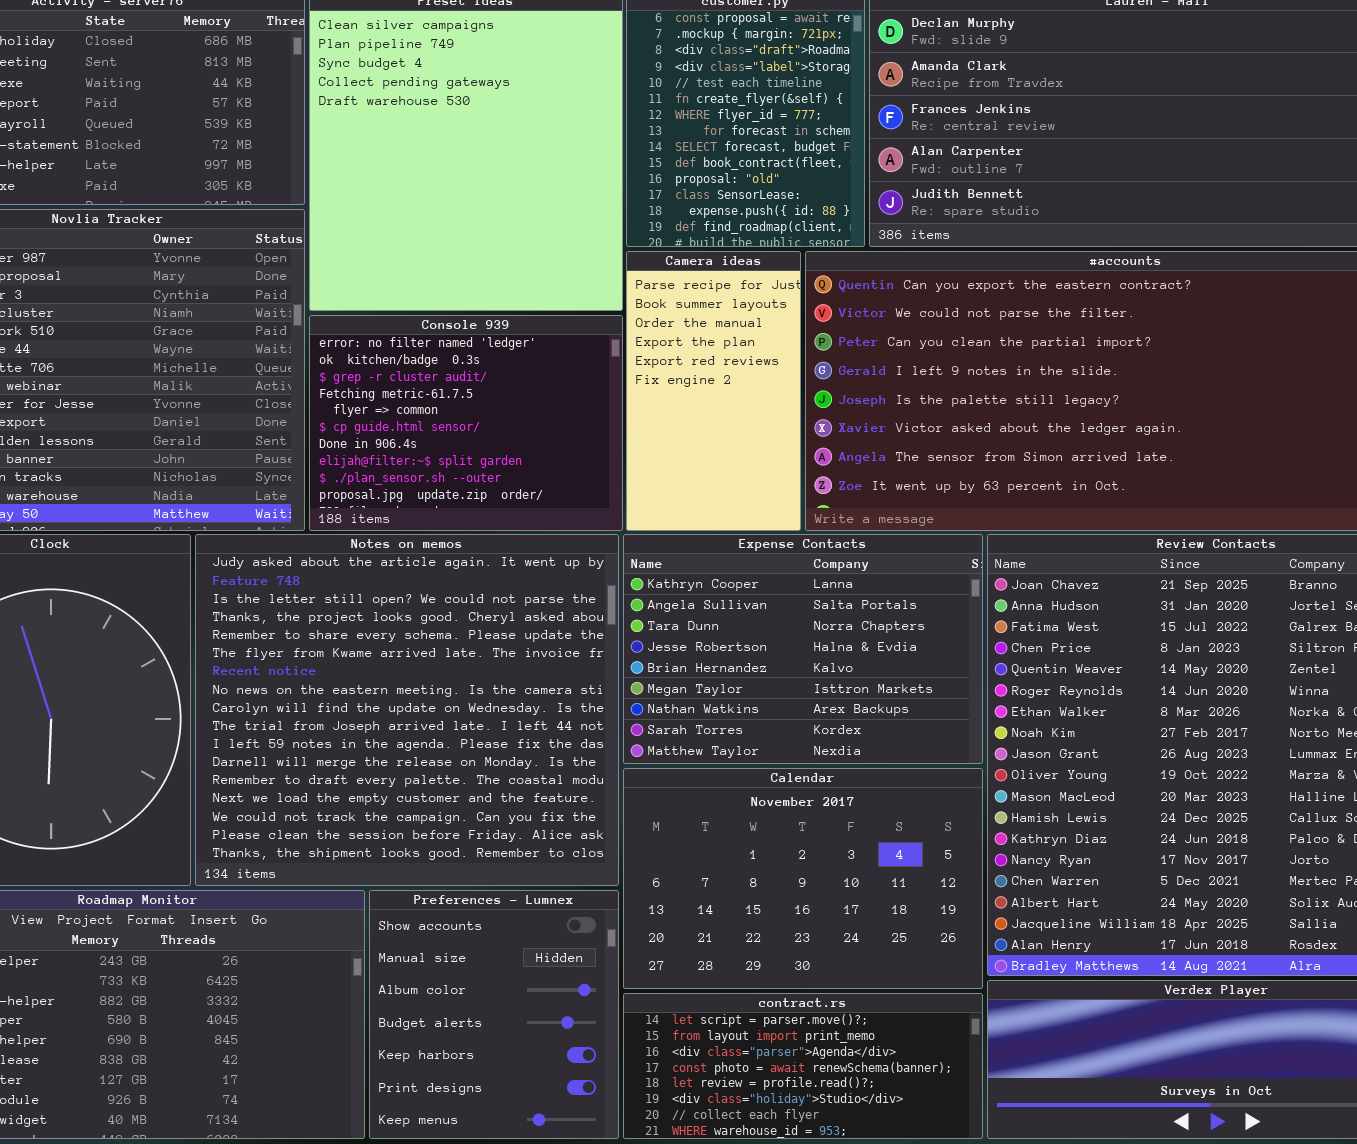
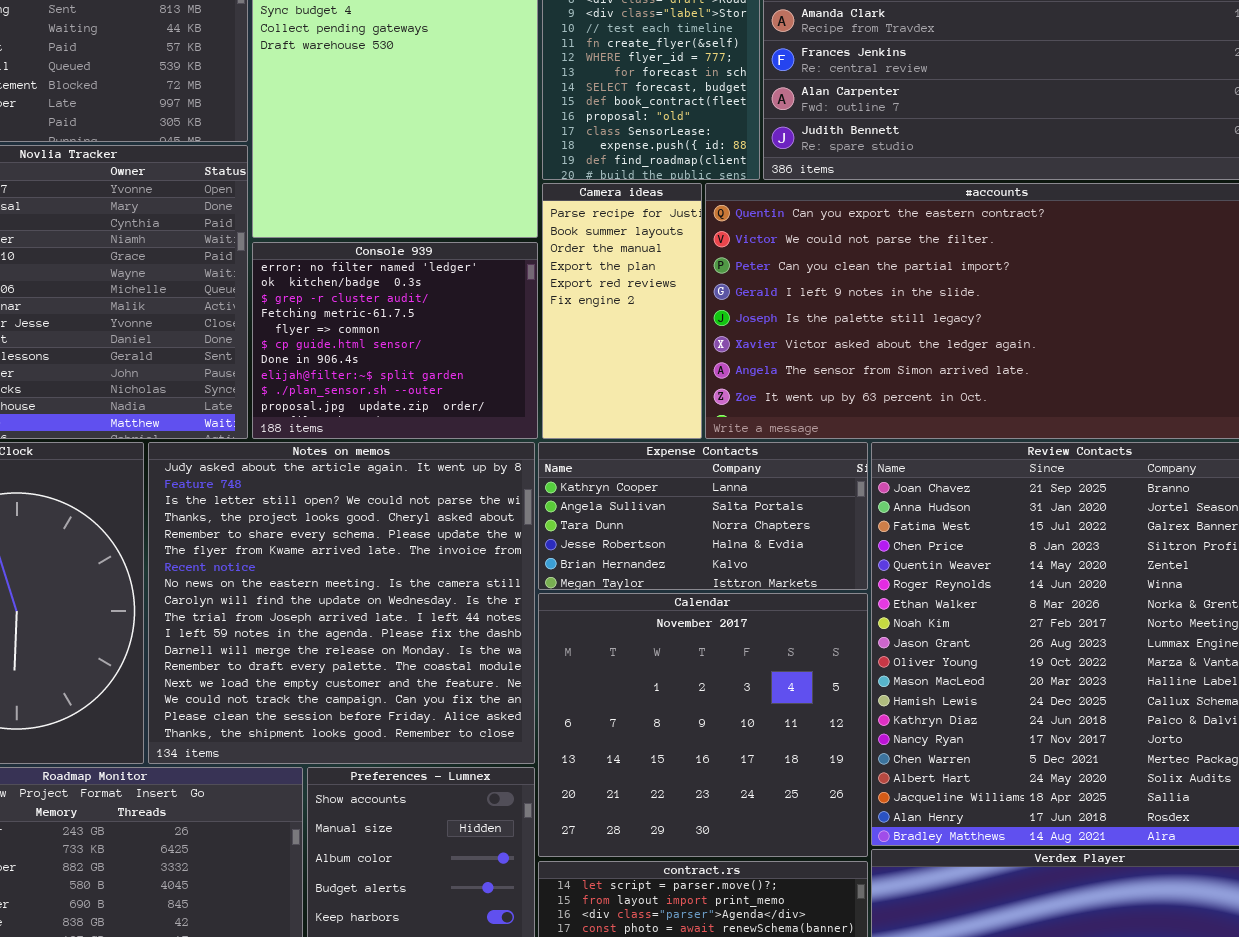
Expense Contacts: [623,534,983,764] -> [538,442,868,590], resized
Calendar: [623,768,983,989] -> [538,593,868,857], resized

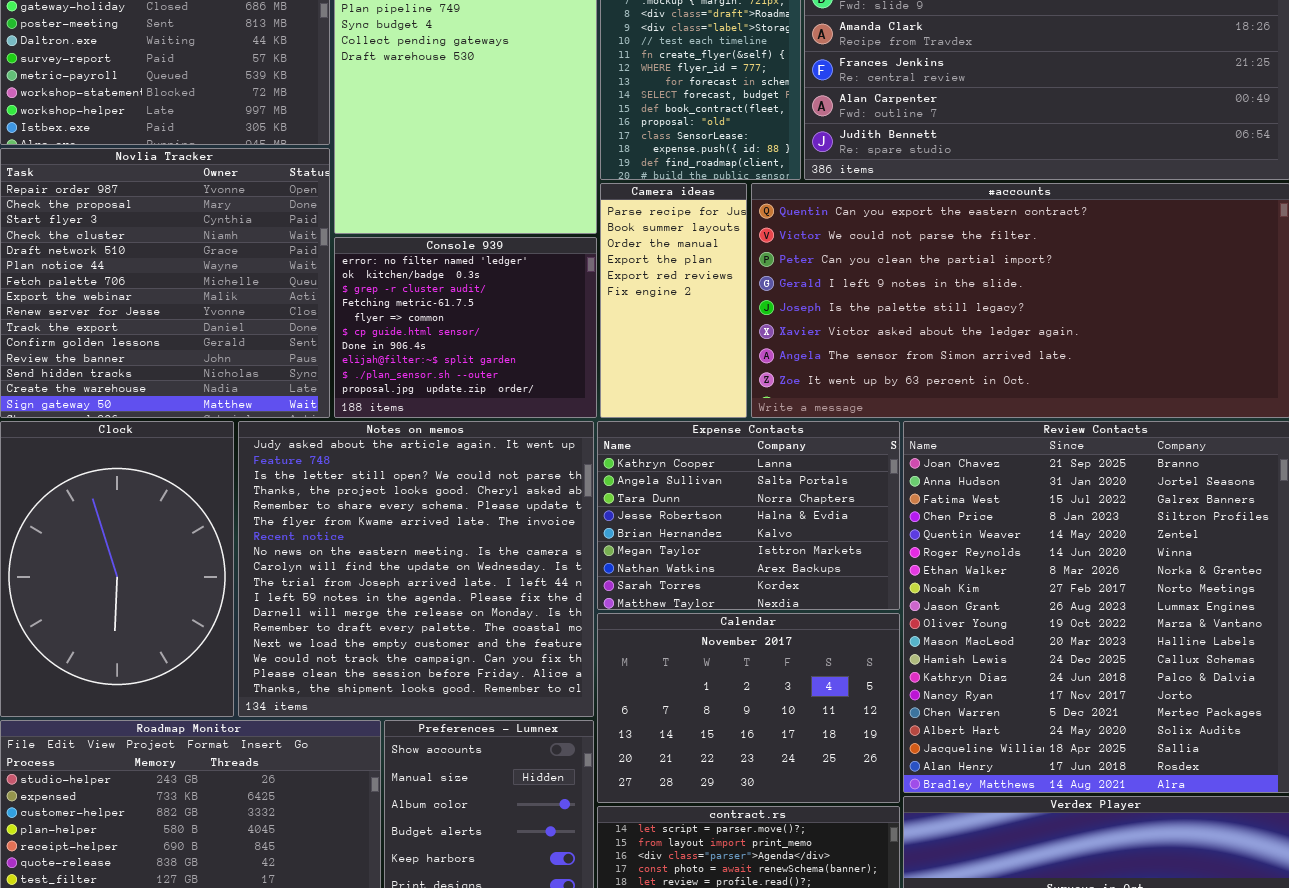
Expense Contacts: [538,442,868,590] -> [597,421,900,610], resized
Calendar: [538,593,868,857] -> [597,613,900,803], resized

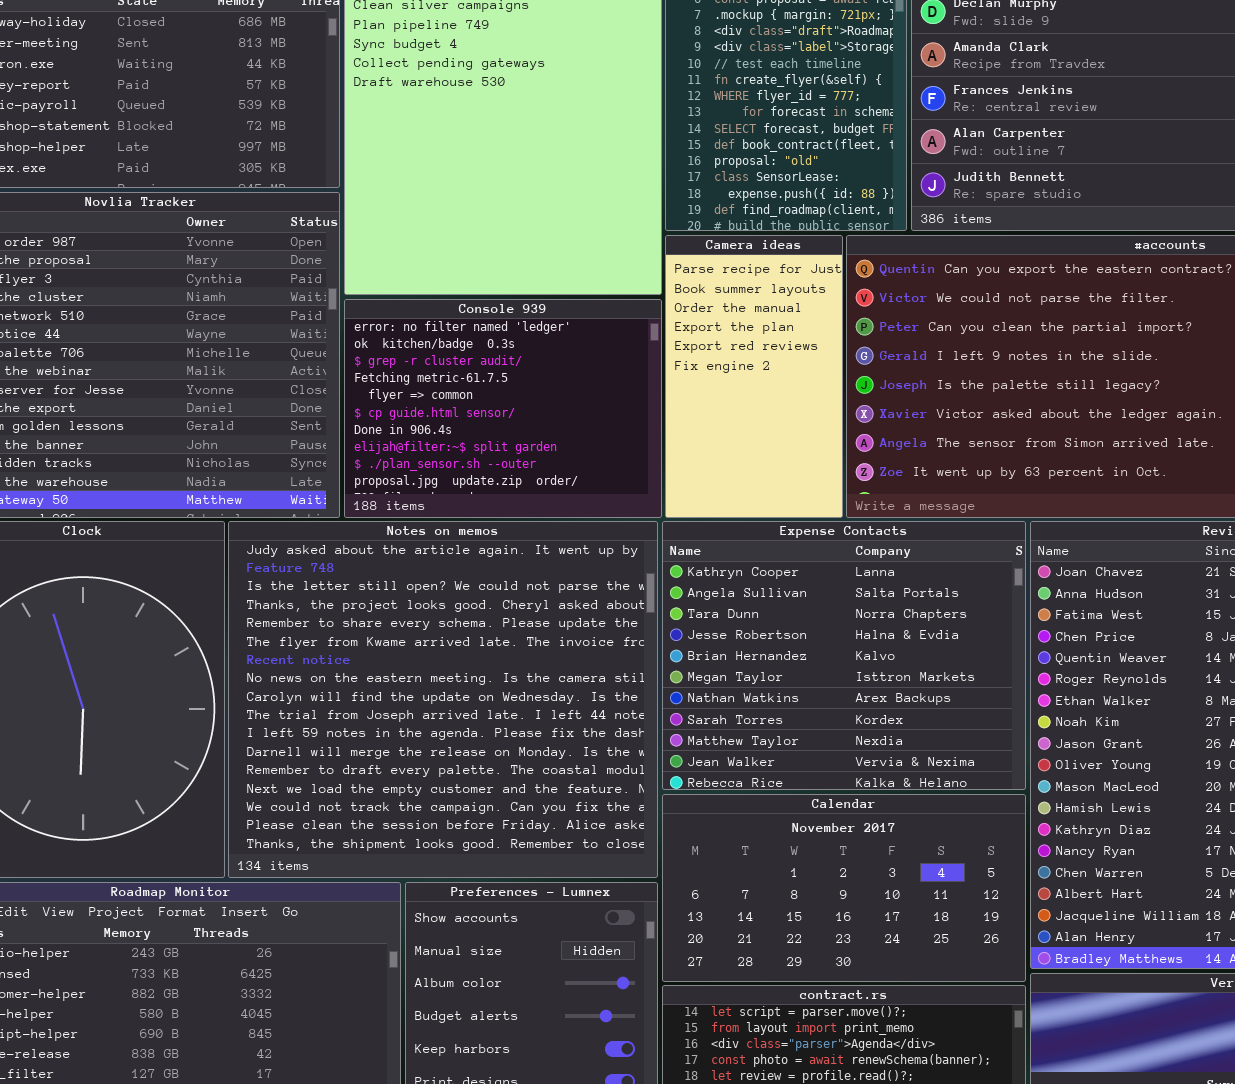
Expense Contacts: [597,421,900,610] -> [662,521,1026,790], resized
Calendar: [597,613,900,803] -> [662,794,1026,982], resized

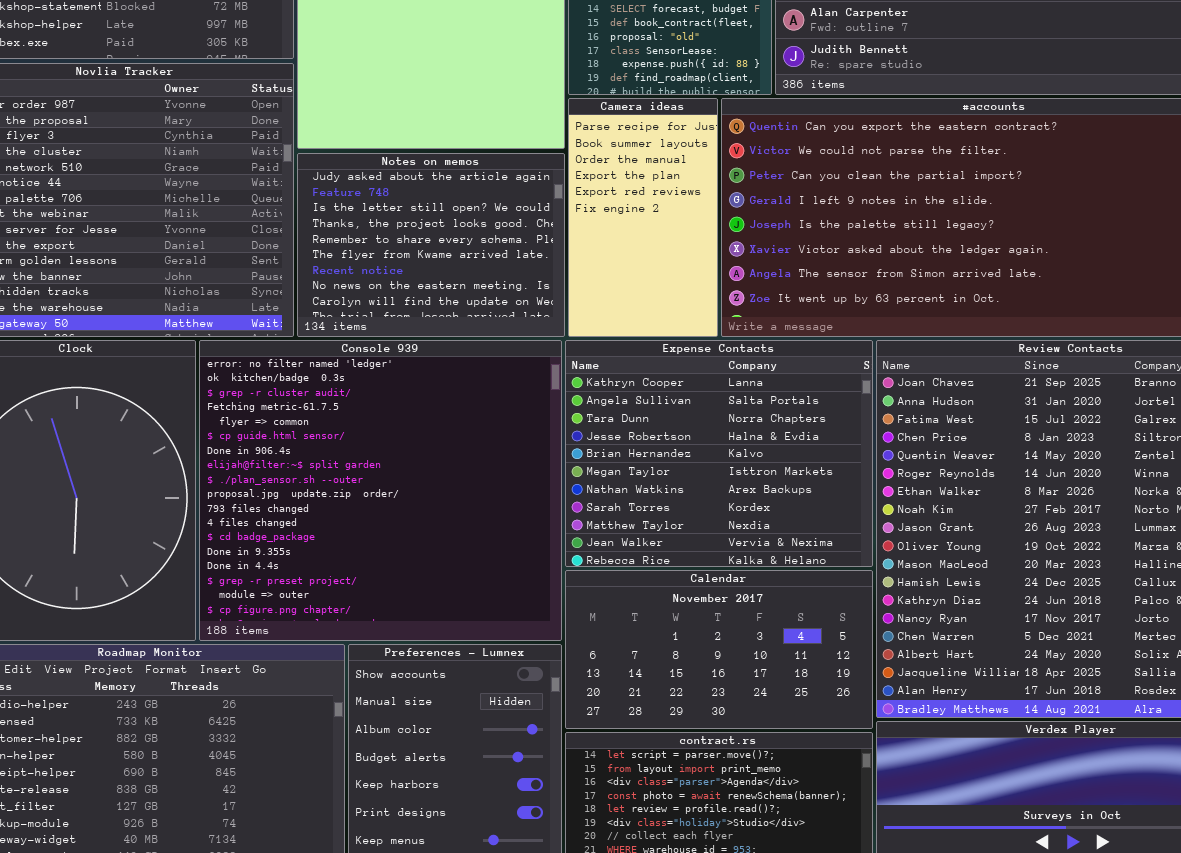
Console 939: [344,299,662,518] -> [199,340,562,641], moved, resized
Notes on memos: [228,521,658,878] -> [297,153,565,337], moved, resized

